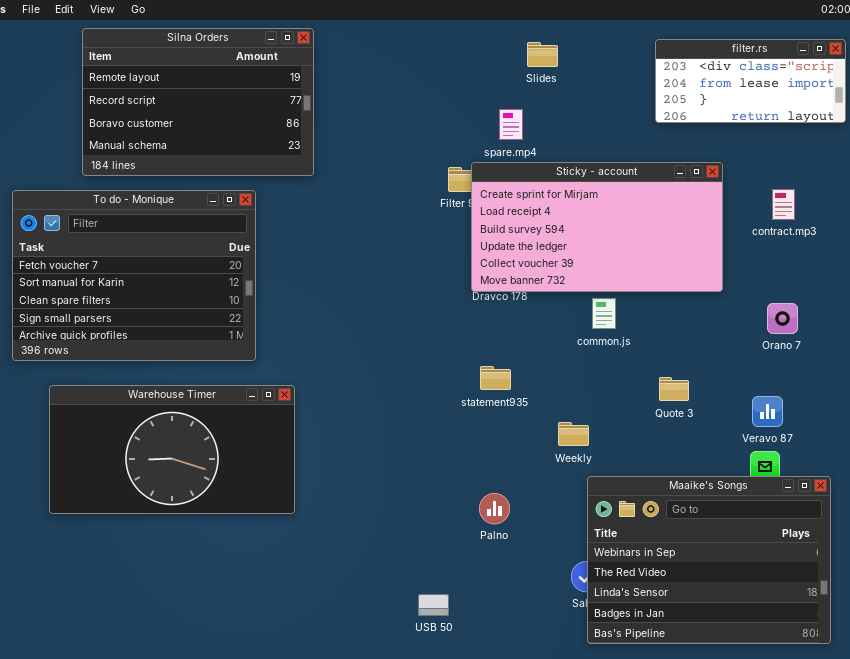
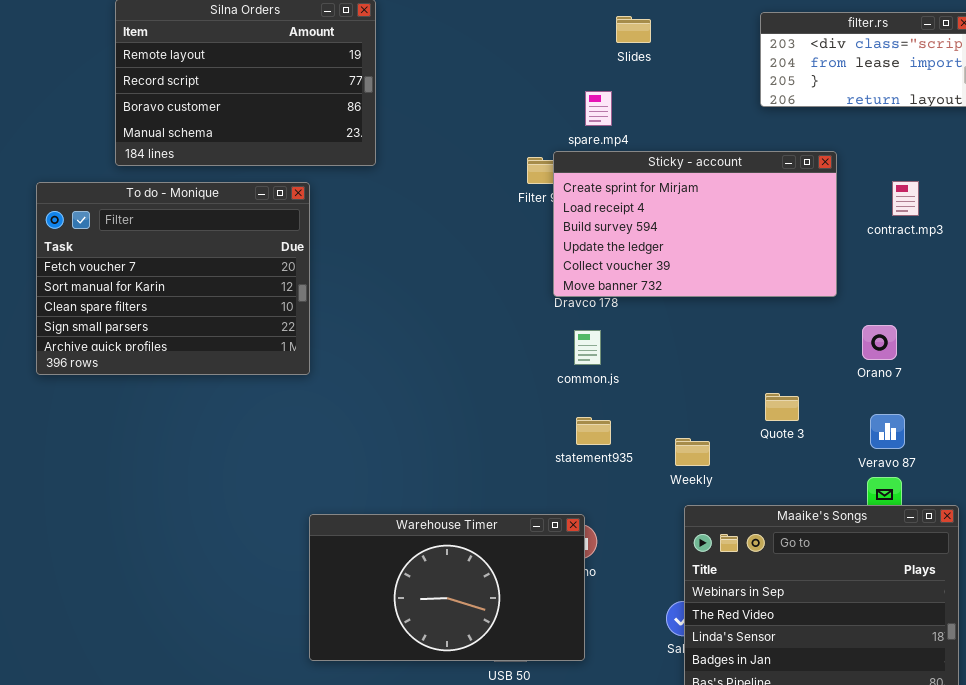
common.js: [592,298,616,329] -> [574,330,601,365], moved
Orano 7: [767,303,798,334] -> [862,325,897,360], moved
statement935: [480,366,511,390] -> [576,417,611,445], moved
Warehouse Timer: [49,385,295,514] -> [309,514,585,661], moved
Weekly: [558,422,589,446] -> [675,438,710,466], moved

